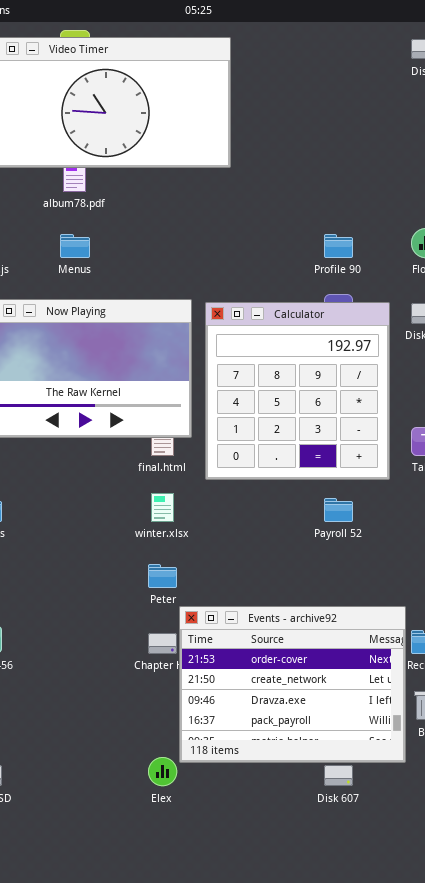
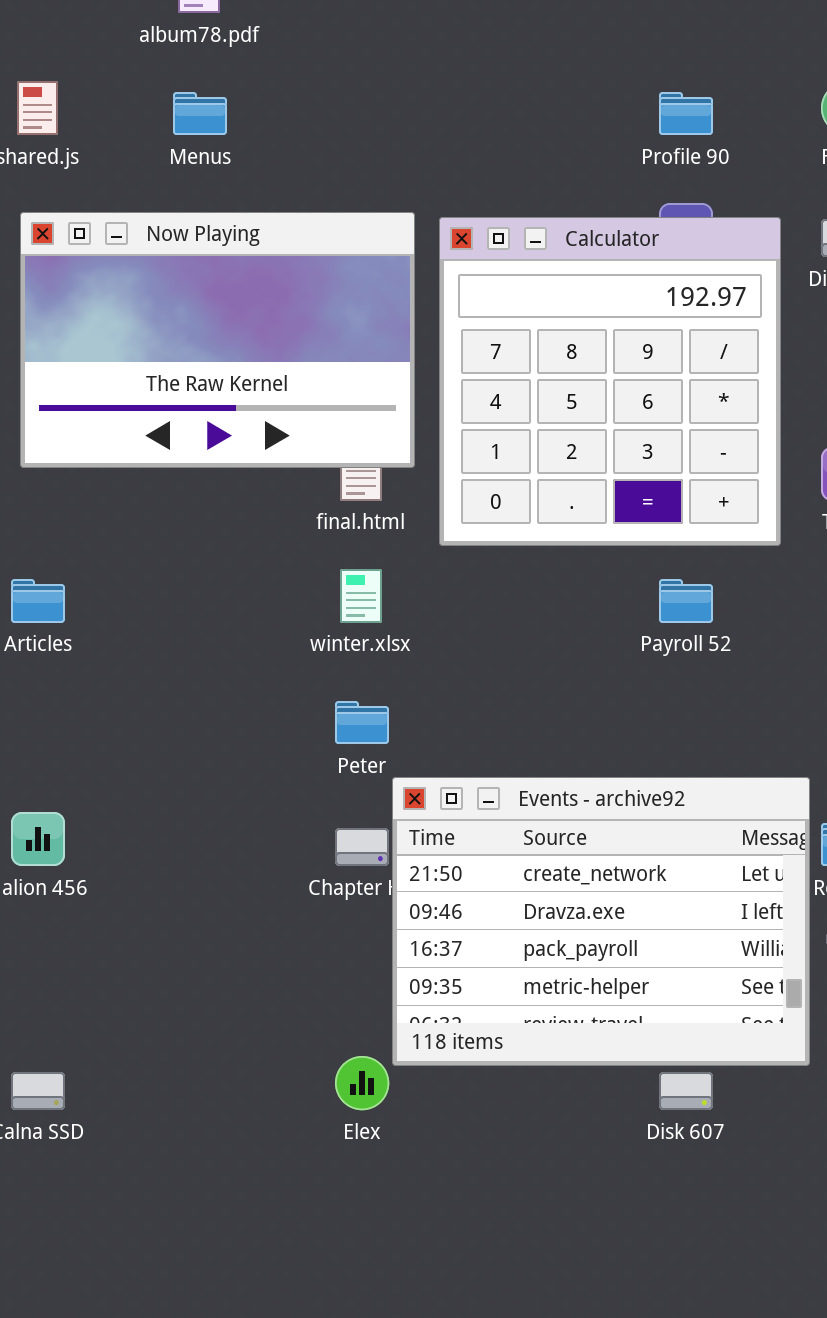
Events - archive92: [179,606,406,763] -> [392,777,810,1066], scrolled down 1 row

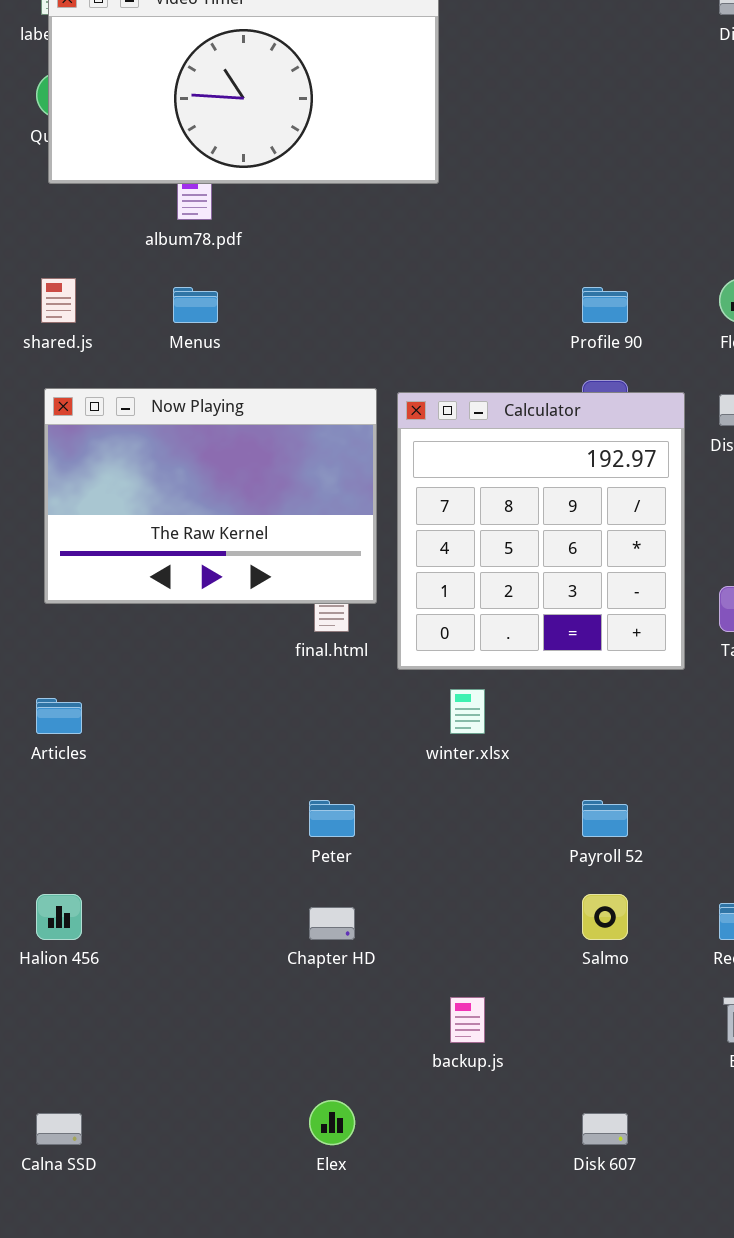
winter.xlsx: [340,569,382,623] -> [450,689,485,734], moved
Payroll 52: [659,579,713,623] -> [582,800,628,837], moved
Events - archive92: [392,777,810,1066] -> none, closed

